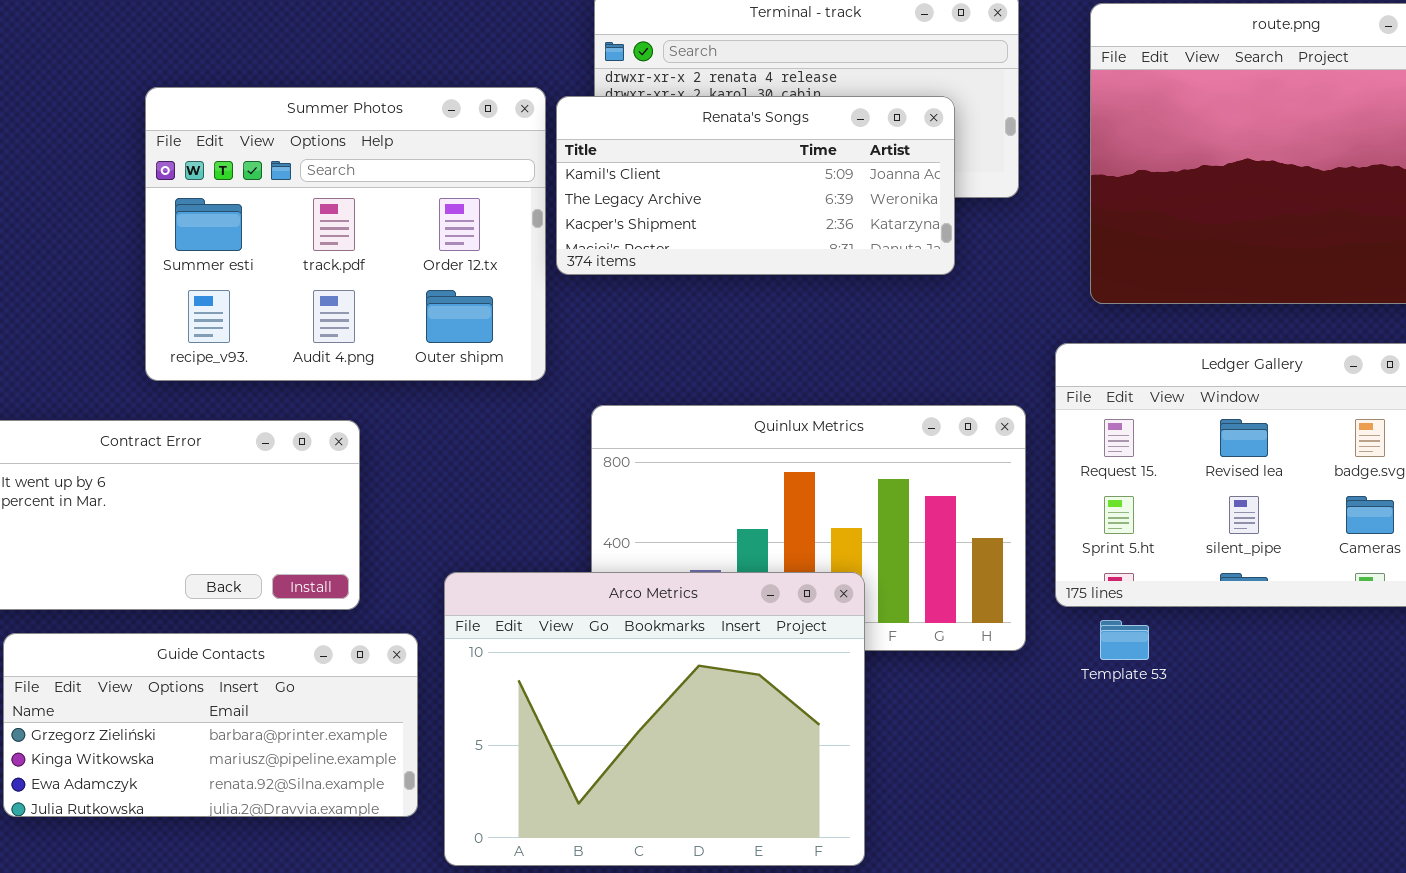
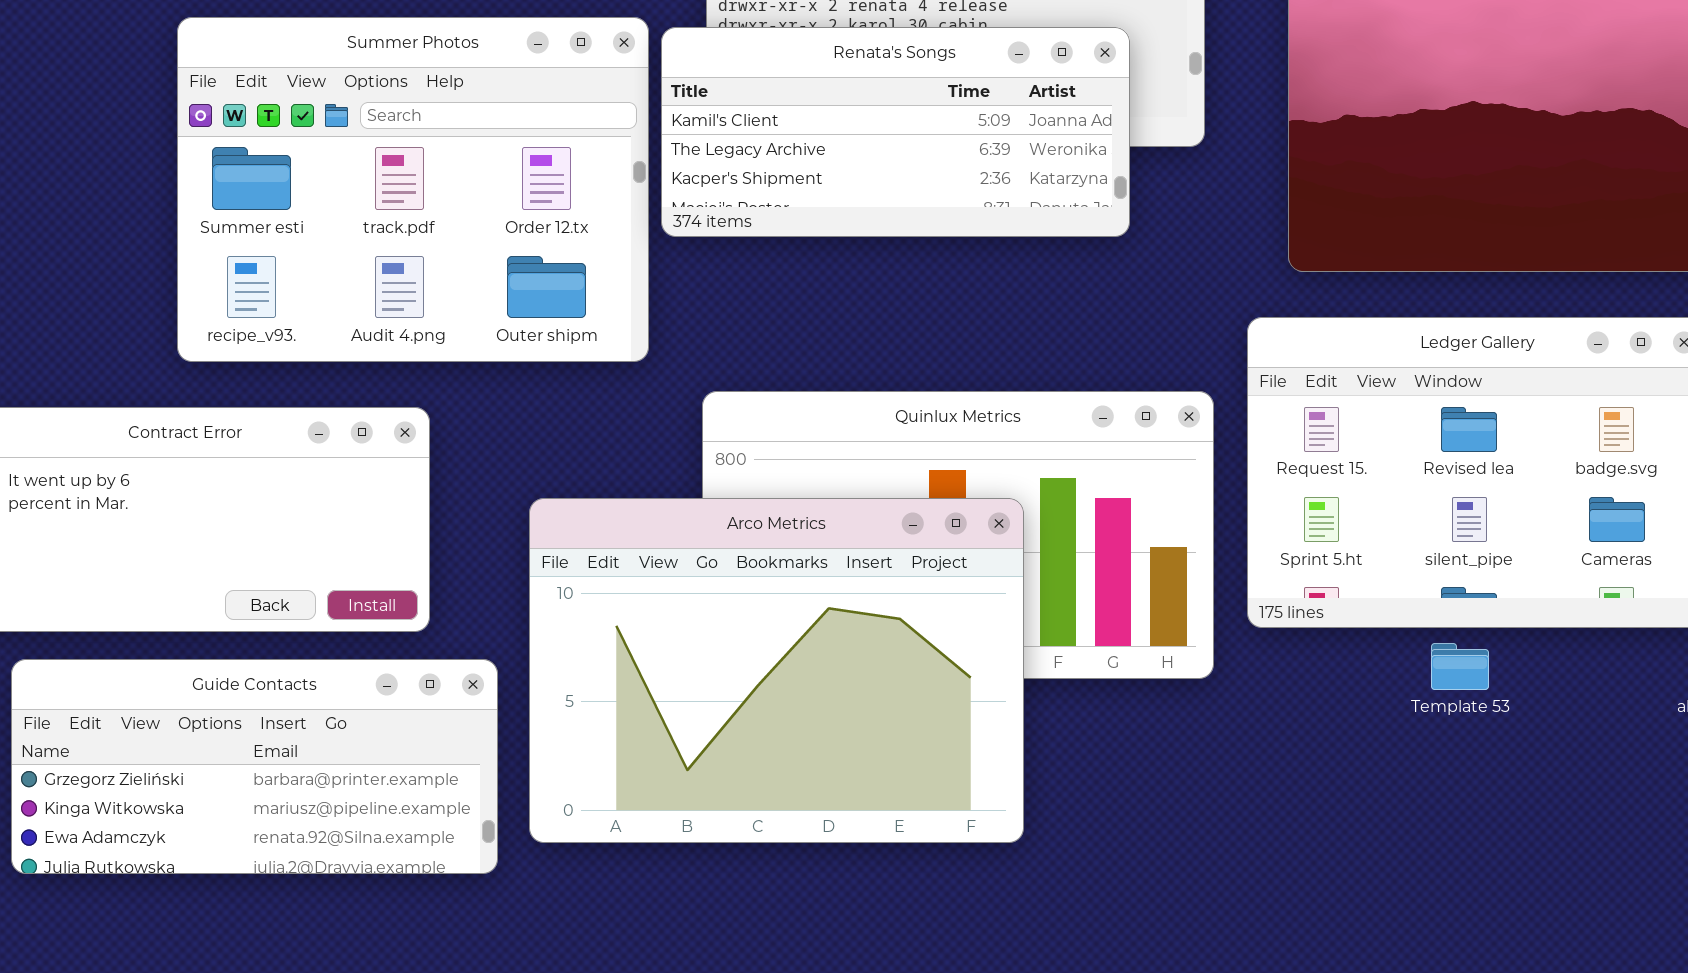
Arco Metrics: [444,572,865,866] -> [529,498,1024,843], moved
Template 53: [1100,620,1149,660] -> [1431,643,1489,690], moved

